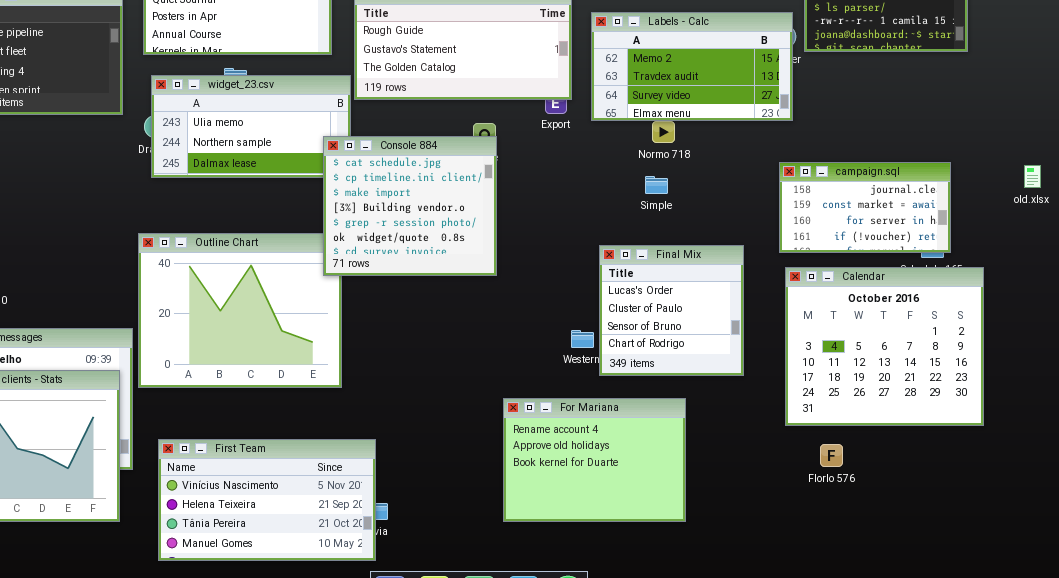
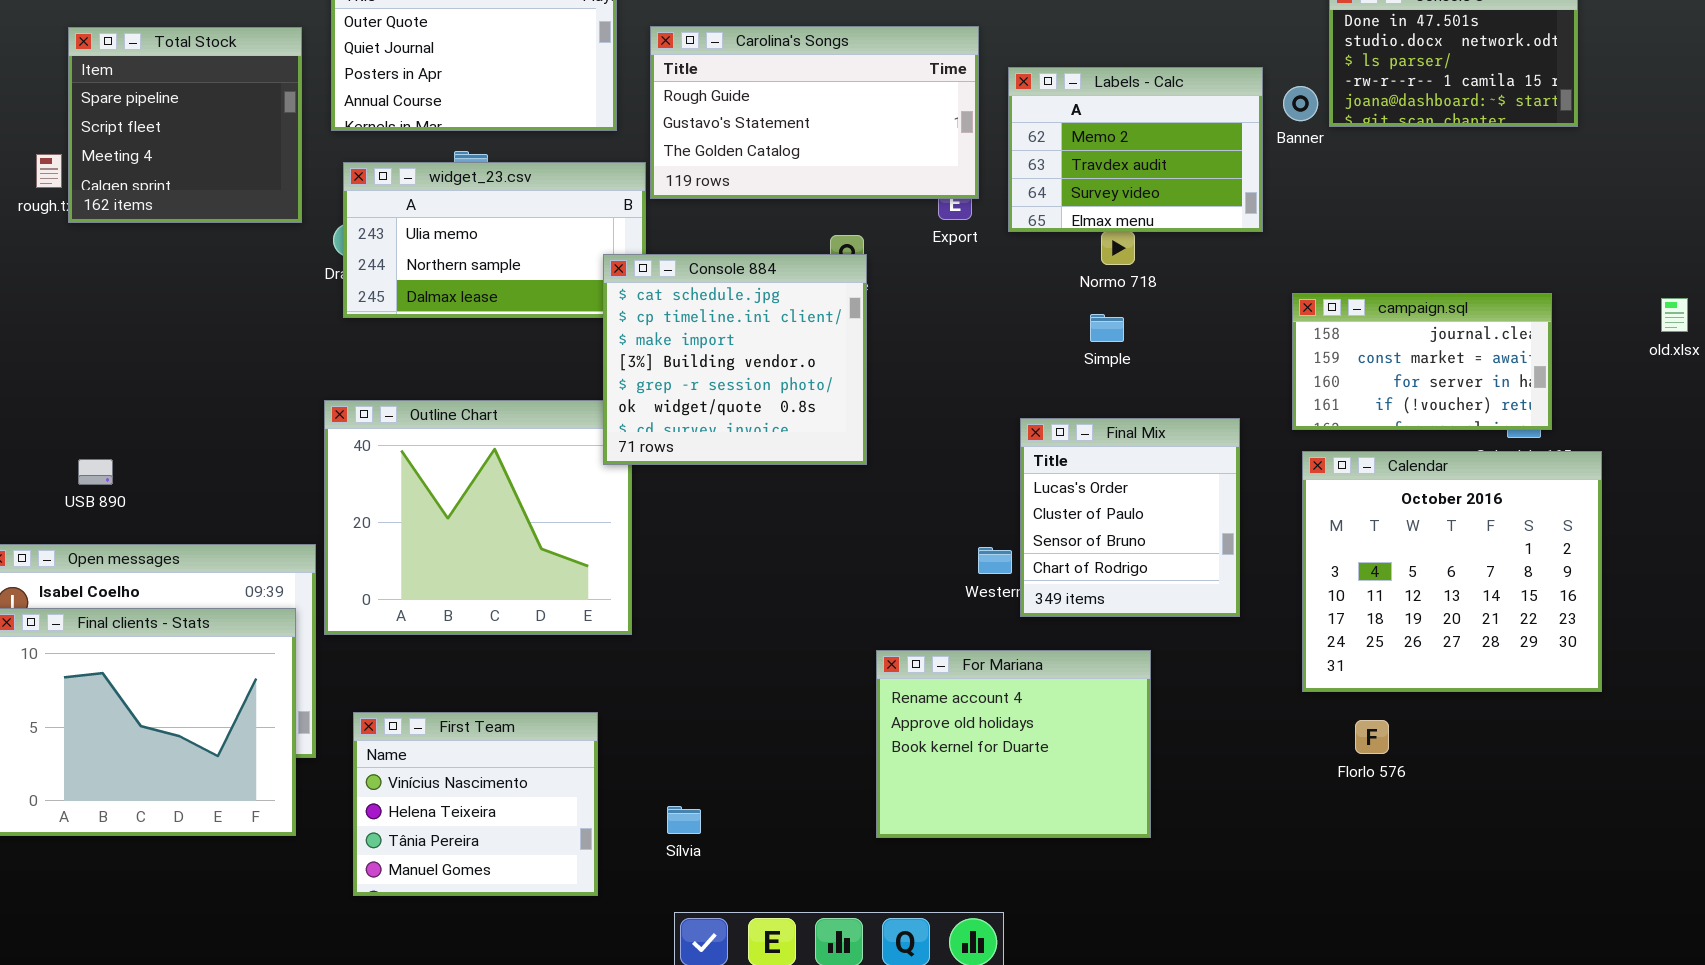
Labels - Calc: [591,12,793,121] -> [1008,67,1263,232], resized
First Team: [158,439,376,561] -> [353,712,598,896], resized

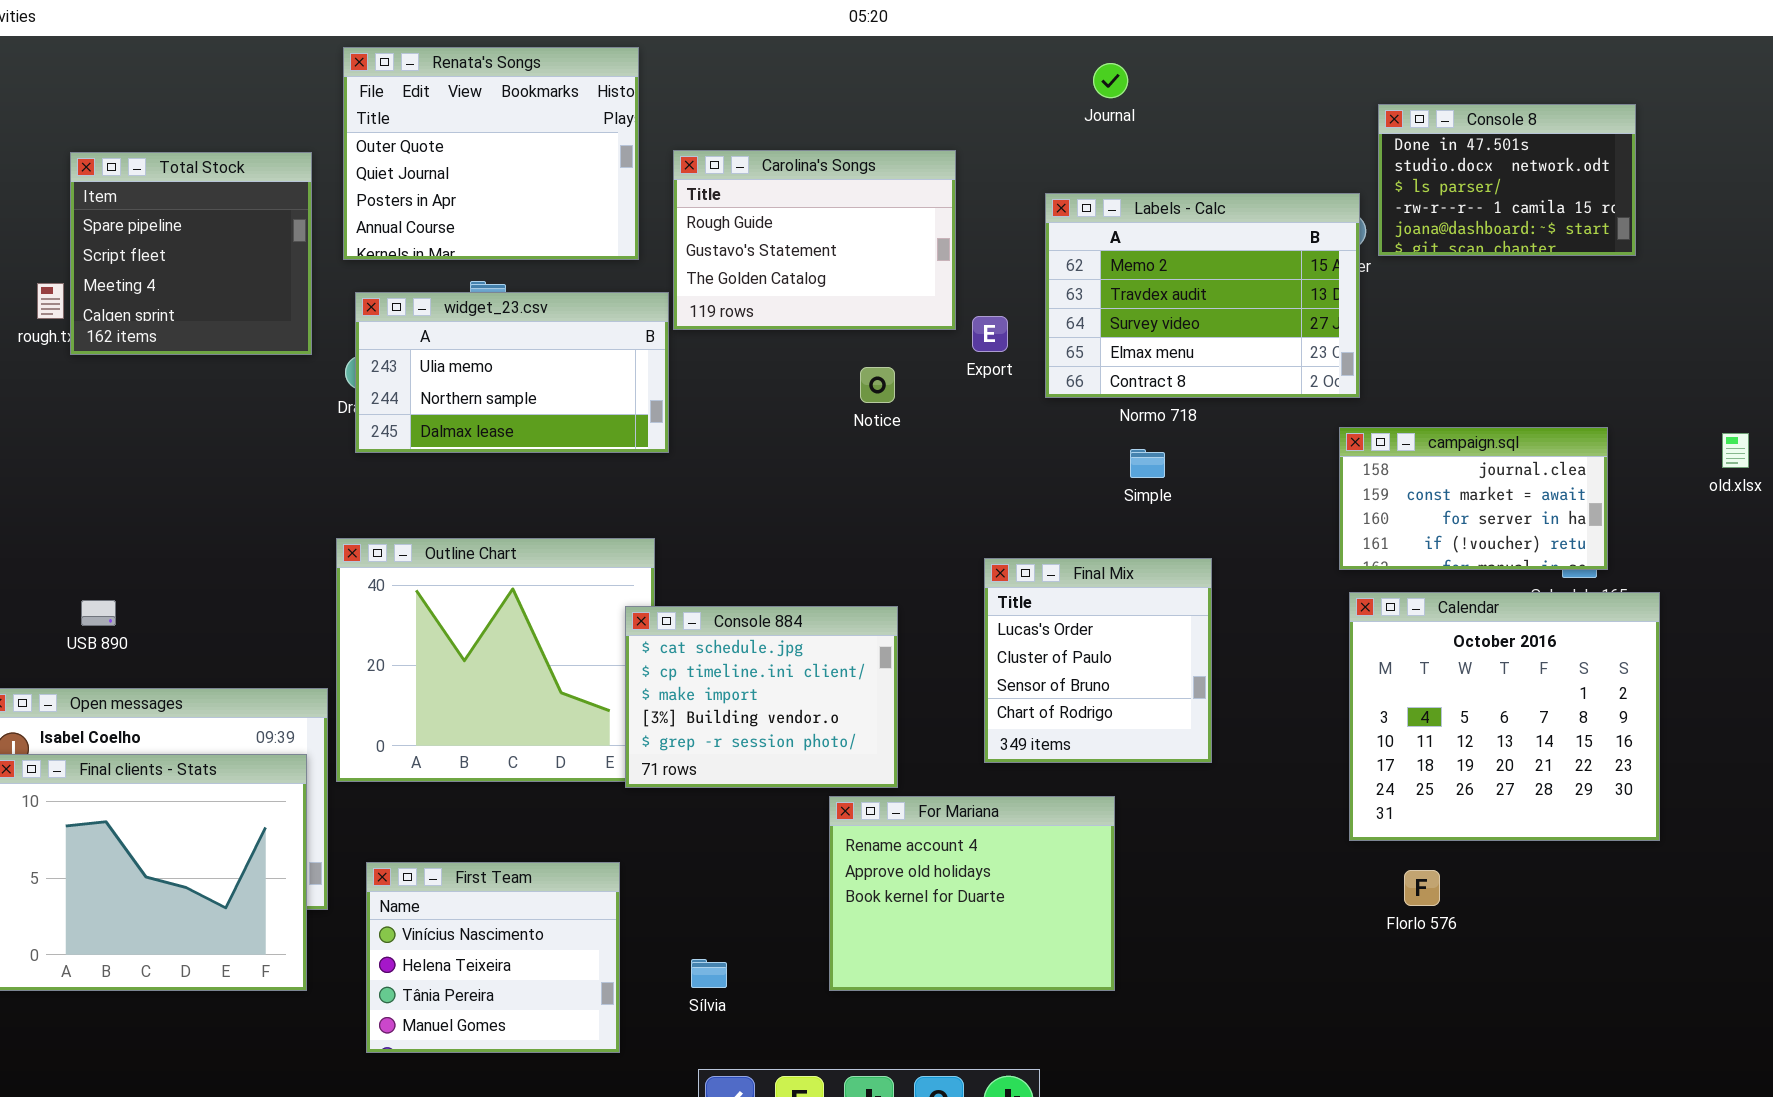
Carolina's Songs: [650,26,979,199] -> [673,150,956,330], resized
Labels - Calc: [1008,67,1263,232] -> [1045,193,1360,398], resized
Console 884: [603,254,867,465] -> [625,606,898,788], moved, resized
Final Mix: [1020,418,1240,617] -> [984,558,1212,763], moved
For Mariana: [876,650,1151,838] -> [829,796,1115,991], moved

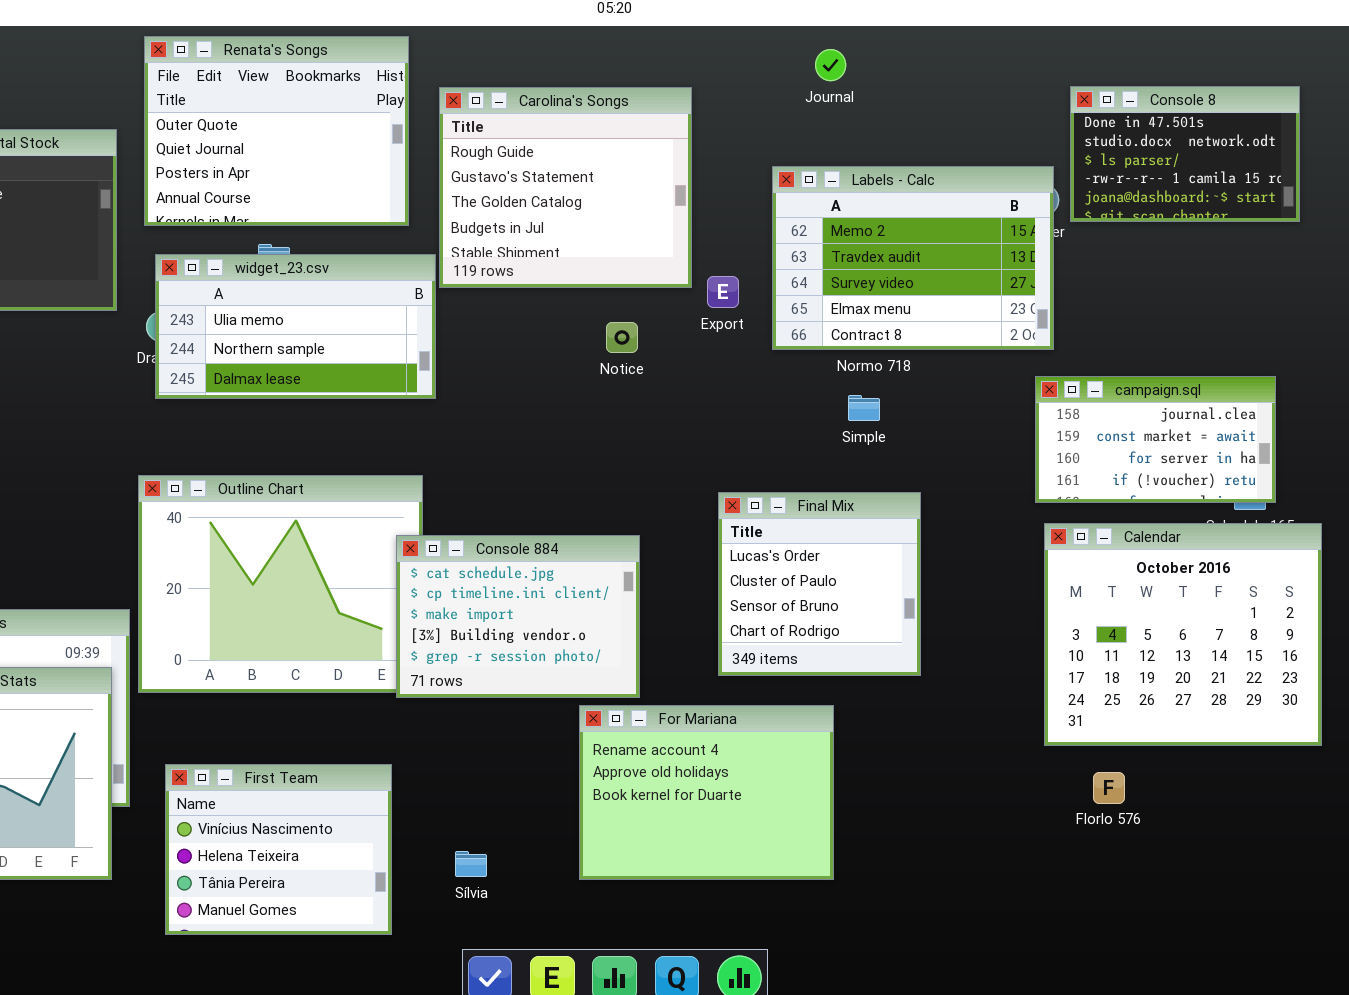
Carolina's Songs: [673,150,956,330] -> [439,87,692,288], resized

